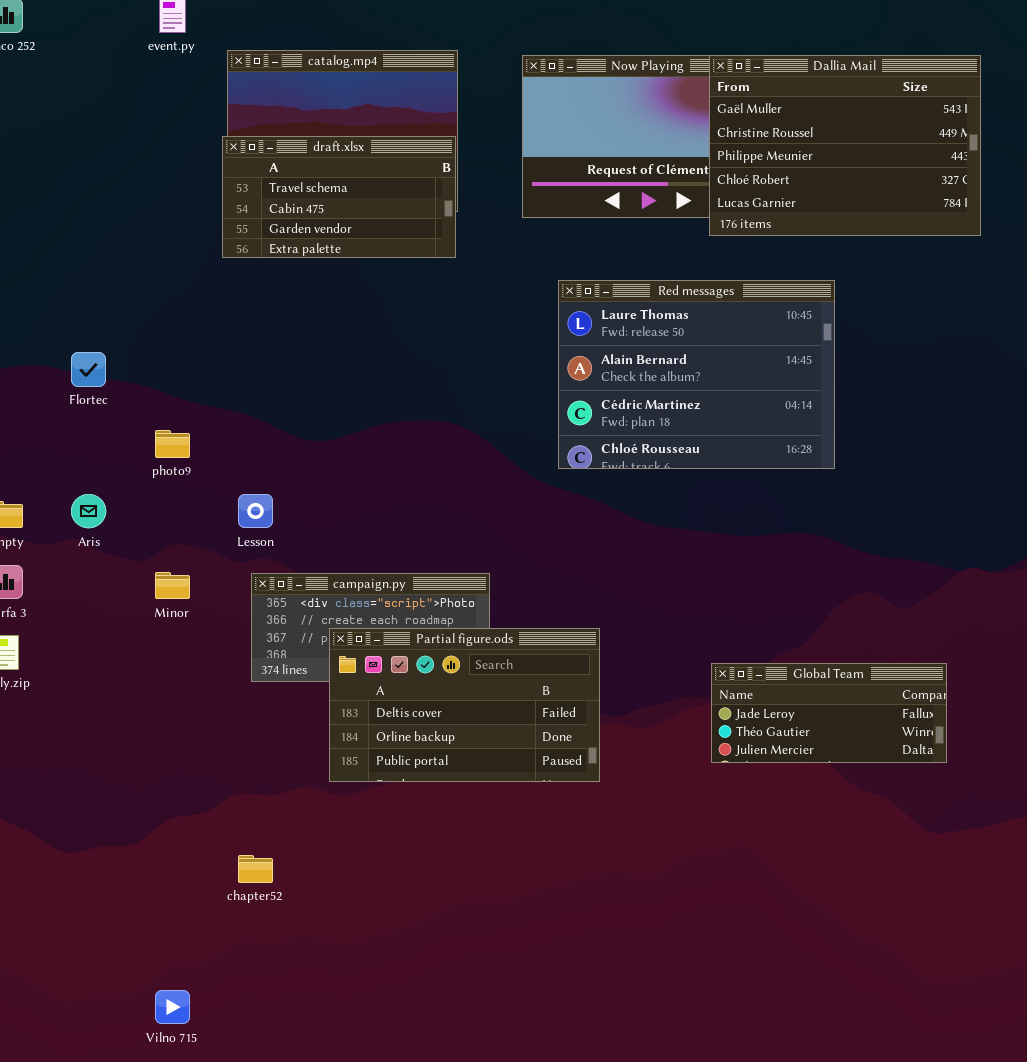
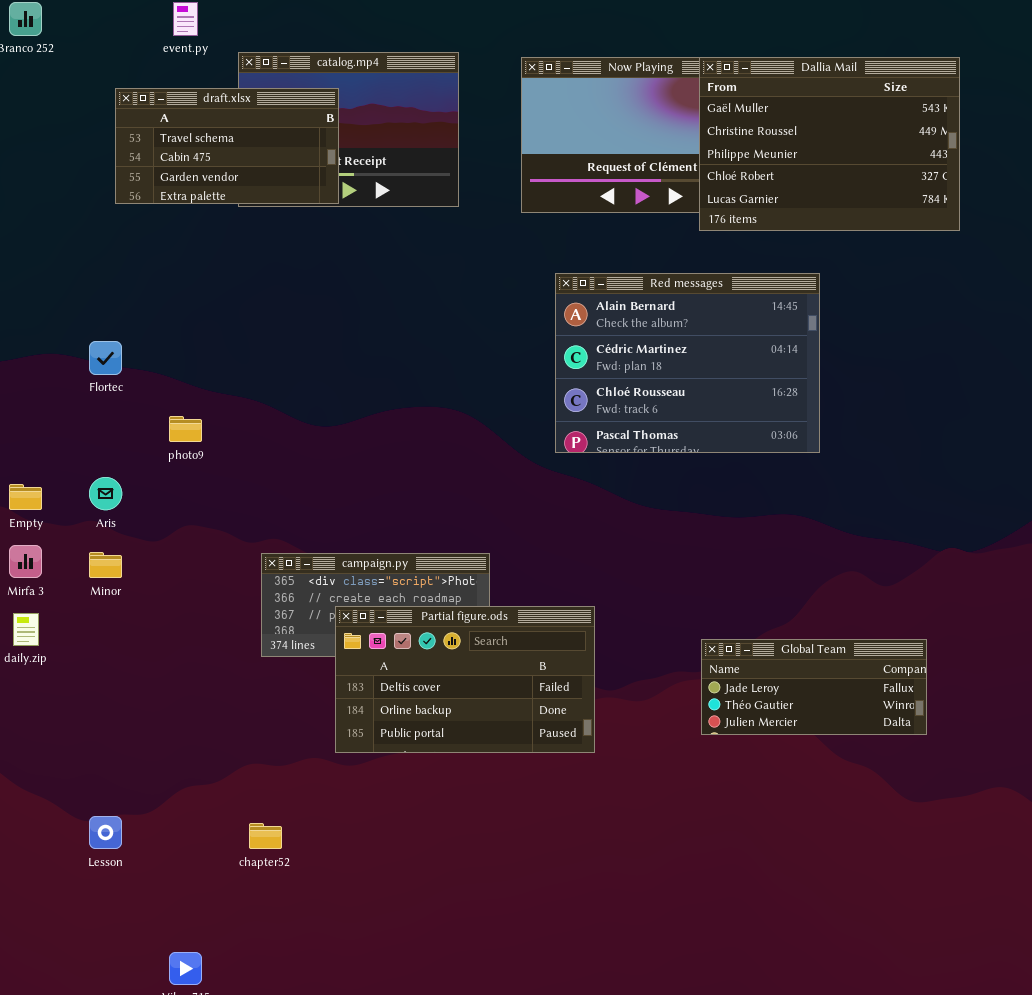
draft.xlsx: [222,136,456,258] -> [115,88,339,204], moved
Red messages: [558,280,835,469] -> [555,273,820,453], scrolled down 1 row
Lesson: [238,494,273,528] -> [89,816,122,849], moved
Minor: [155,572,190,599] -> [89,552,122,578], moved

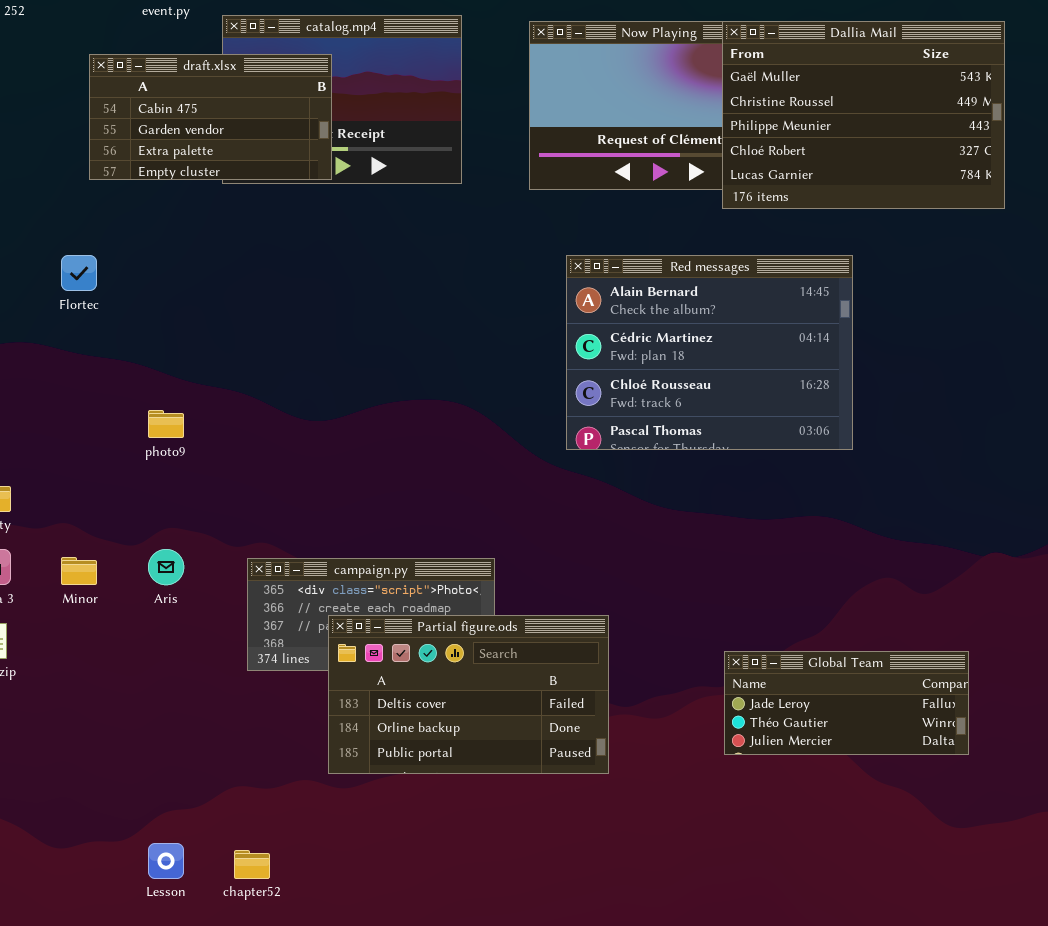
draft.xlsx: [115,88,339,204] -> [89,54,332,180], scrolled down 1 row
Flortec: [89,341,122,375] -> [61,255,97,291], moved
Aris: [89,477,122,510] -> [148,549,184,585], moved
Lesson: [89,816,122,849] -> [148,843,184,879], moved

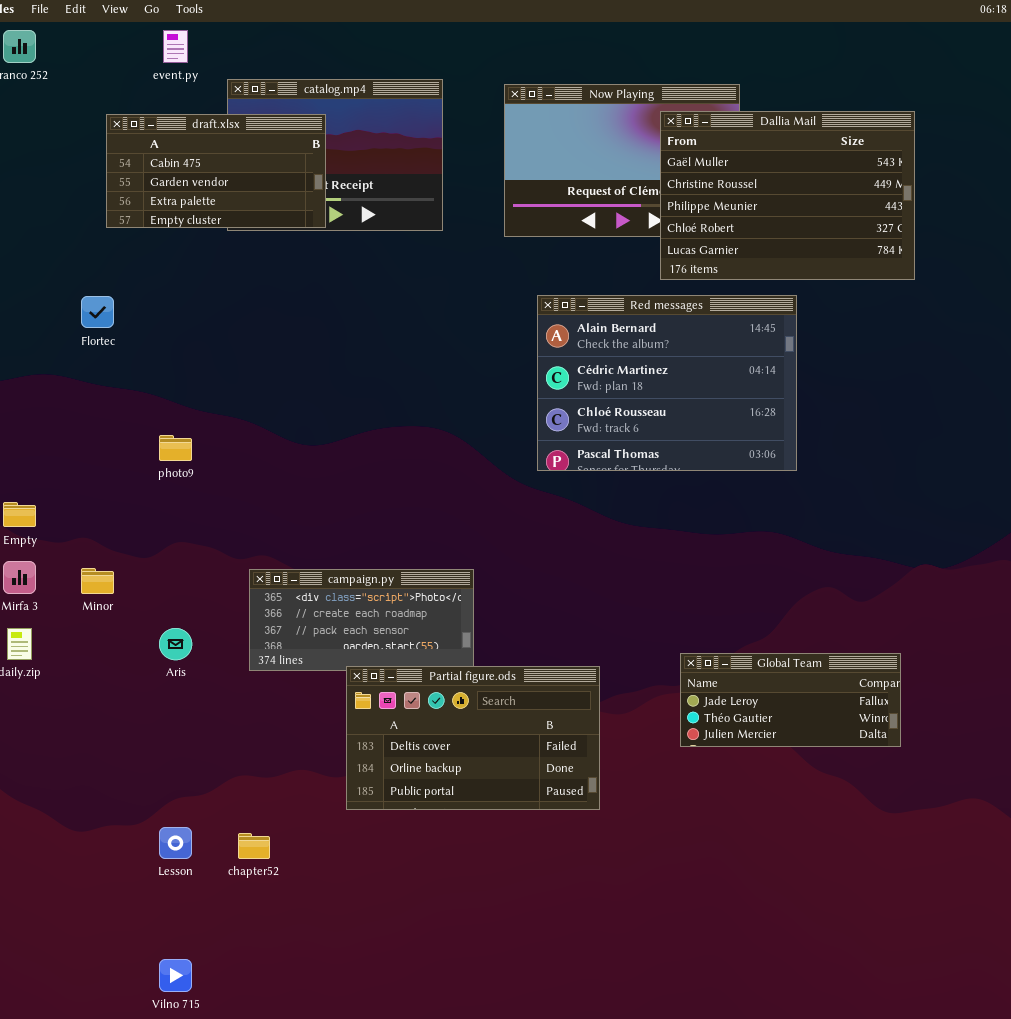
Dallia Mail: [722,21,1005,209] -> [660,111,915,280], moved
Aris: [148,549,184,585] -> [159,628,192,660], moved
Partial figure.ods: [328,615,609,774] -> [346,666,600,810], moved

